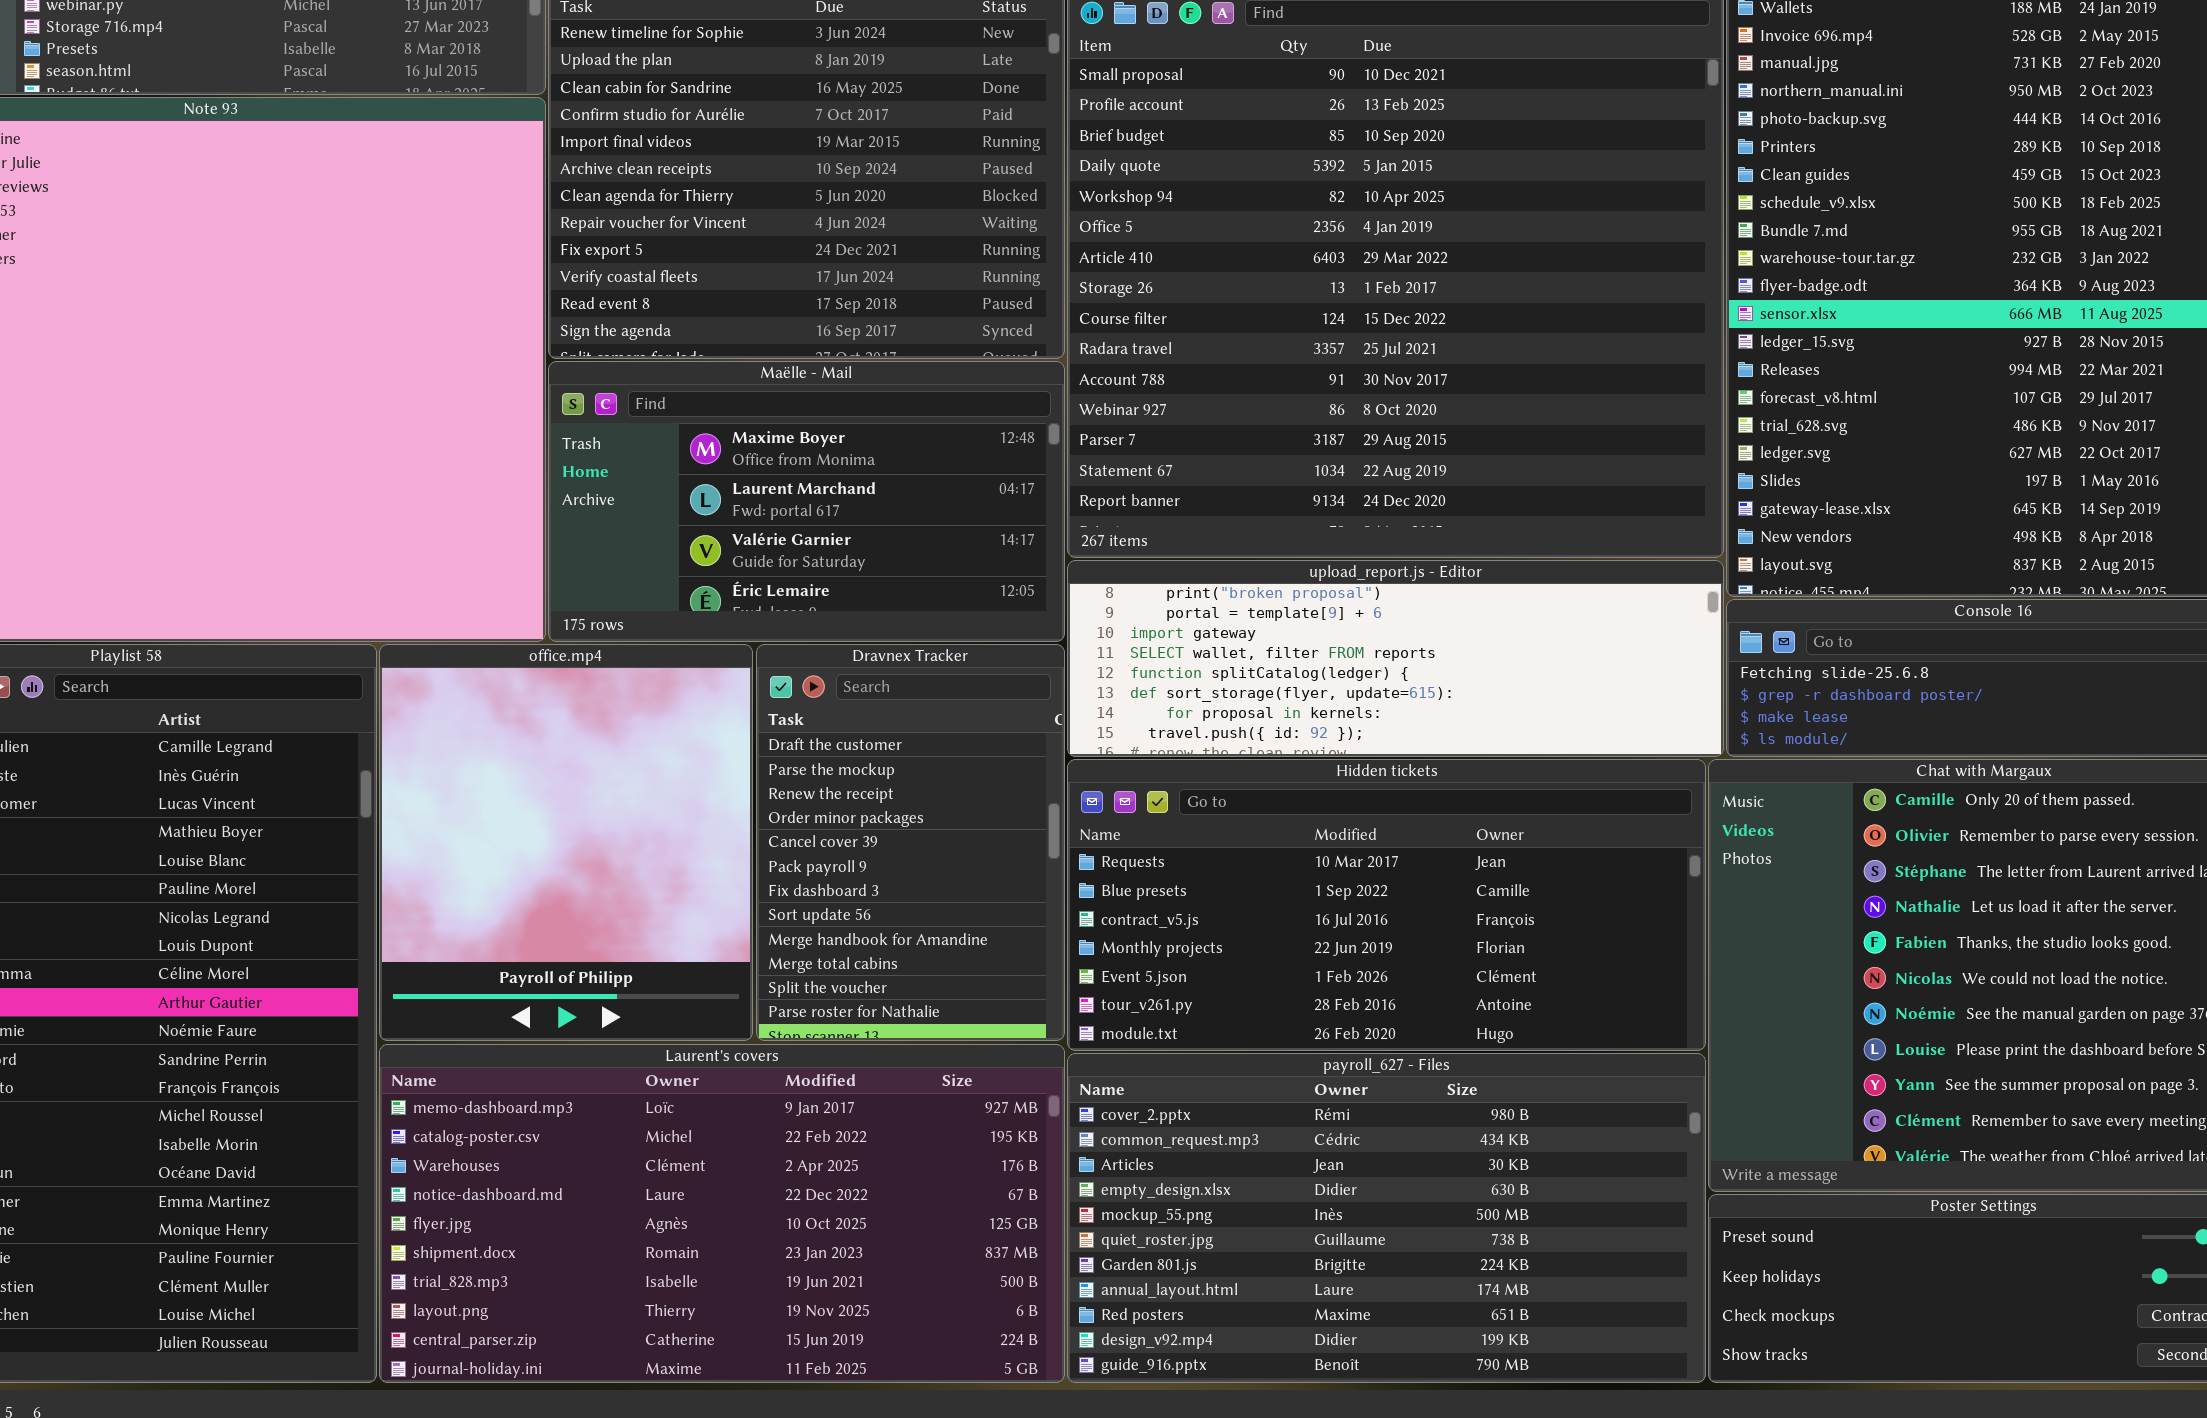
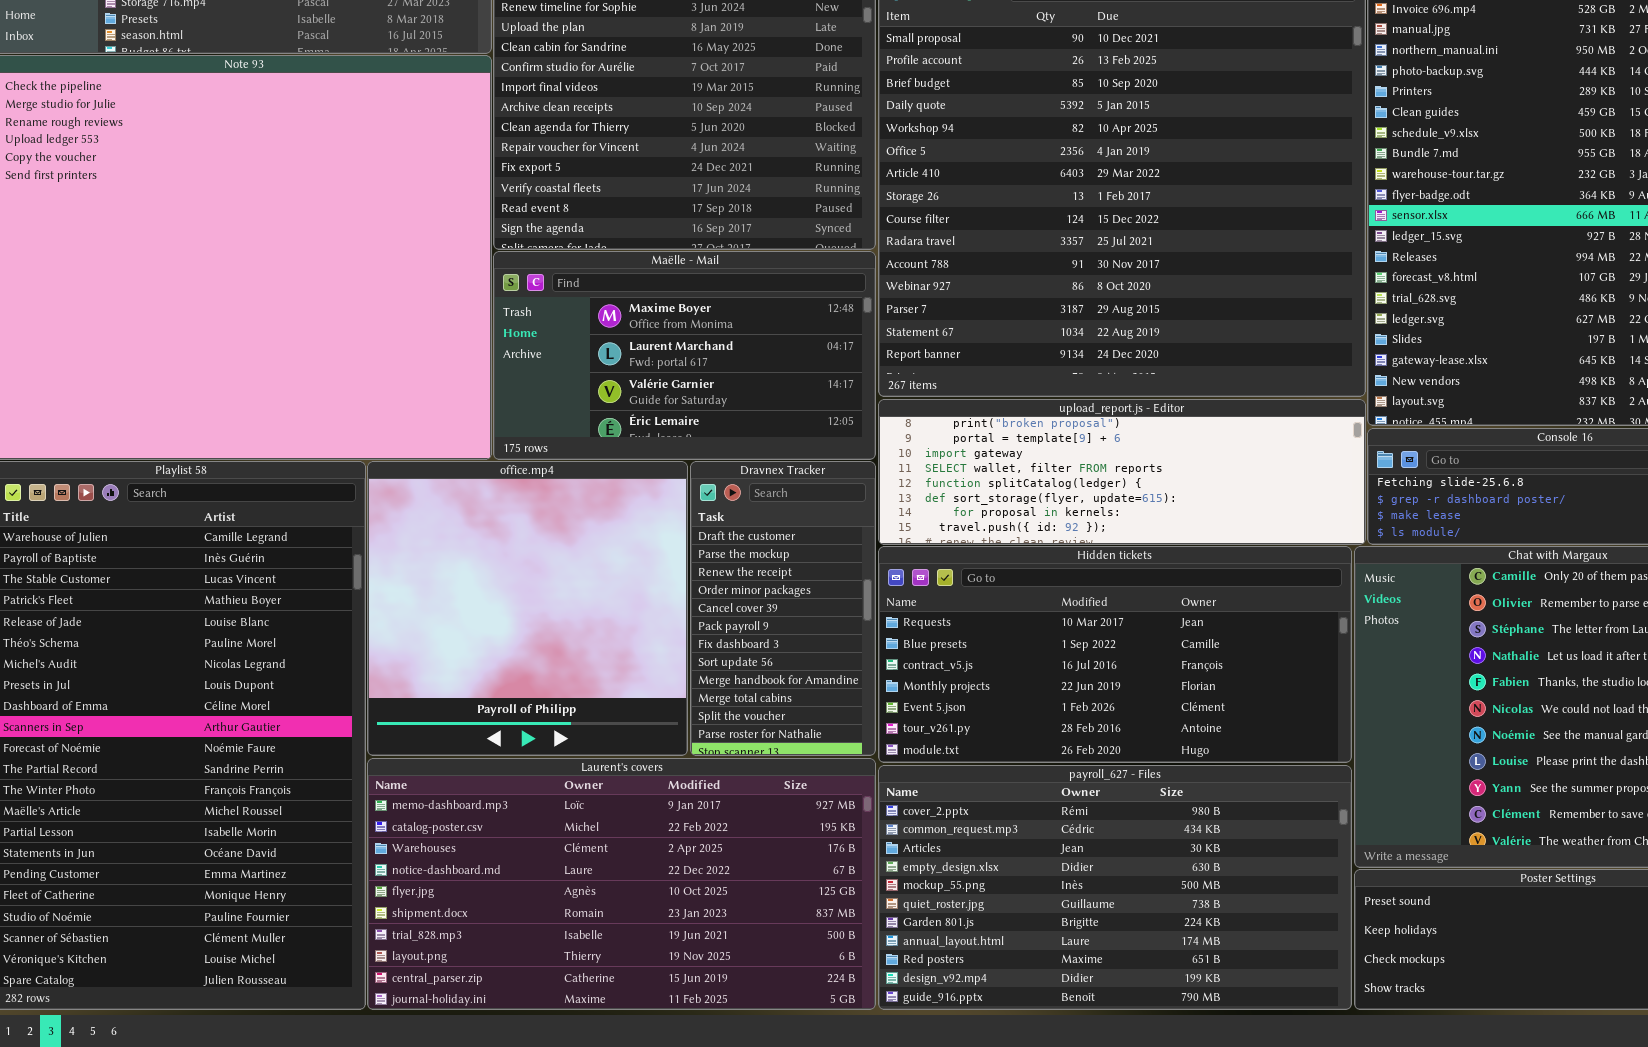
office.mp4: [379,644,753,1041] -> [367,461,688,756], resized
Dravnex Tracker: [756,644,1065,1041] -> [690,461,876,756], resized

